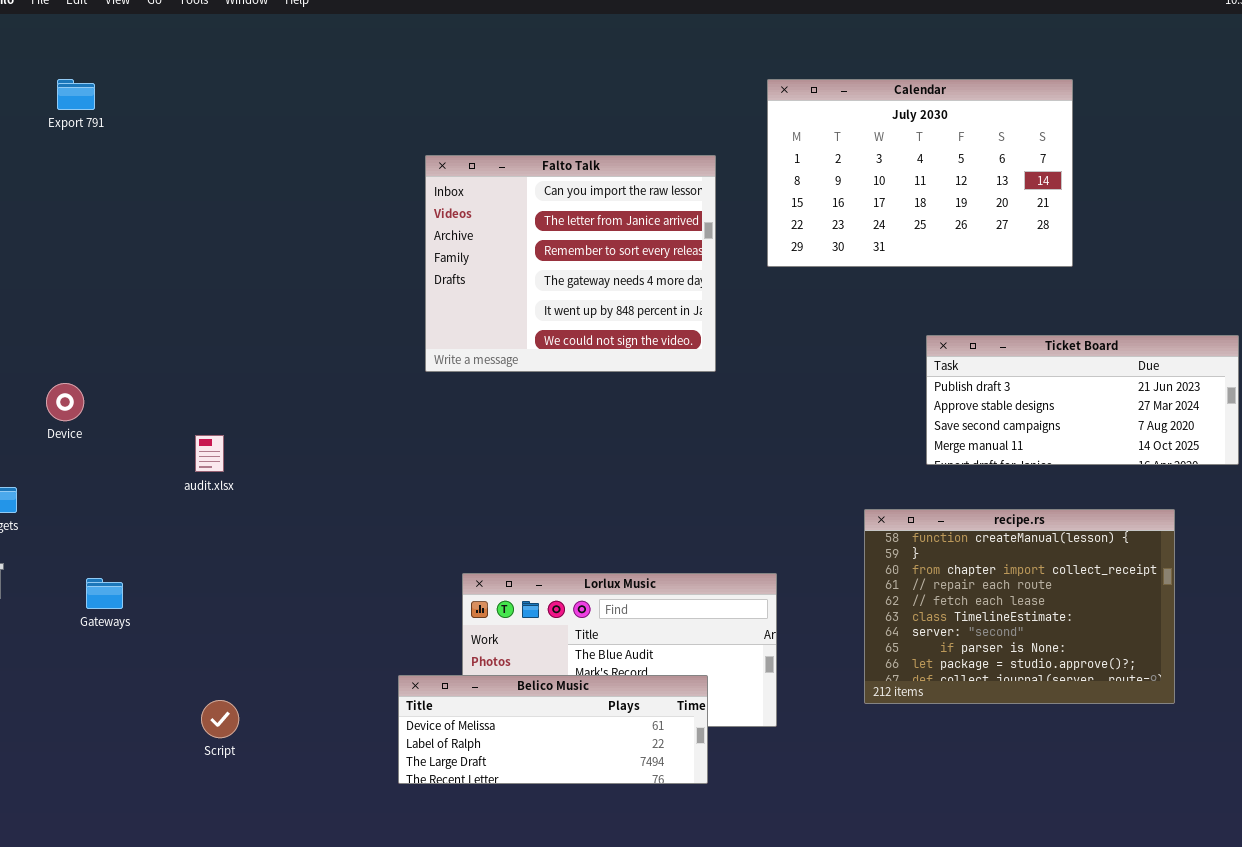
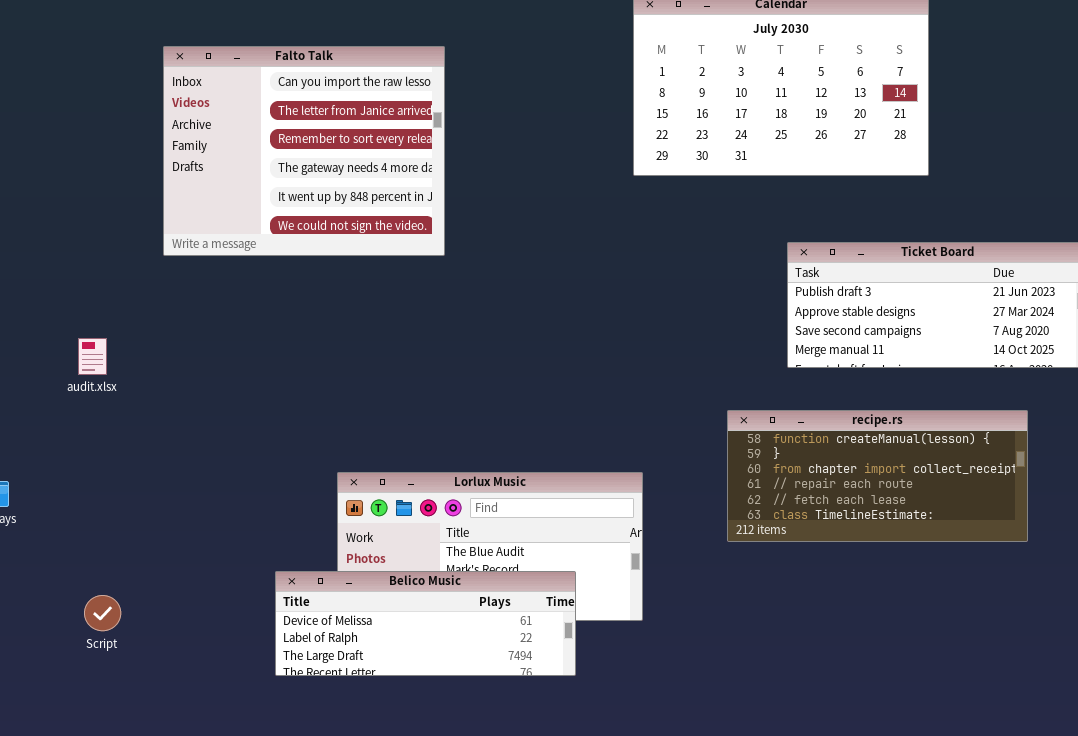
Falto Talk: [425,155,716,372] -> [163,46,445,256], moved
recipe.rs: [864,509,1175,704] -> [727,410,1028,542], resized

